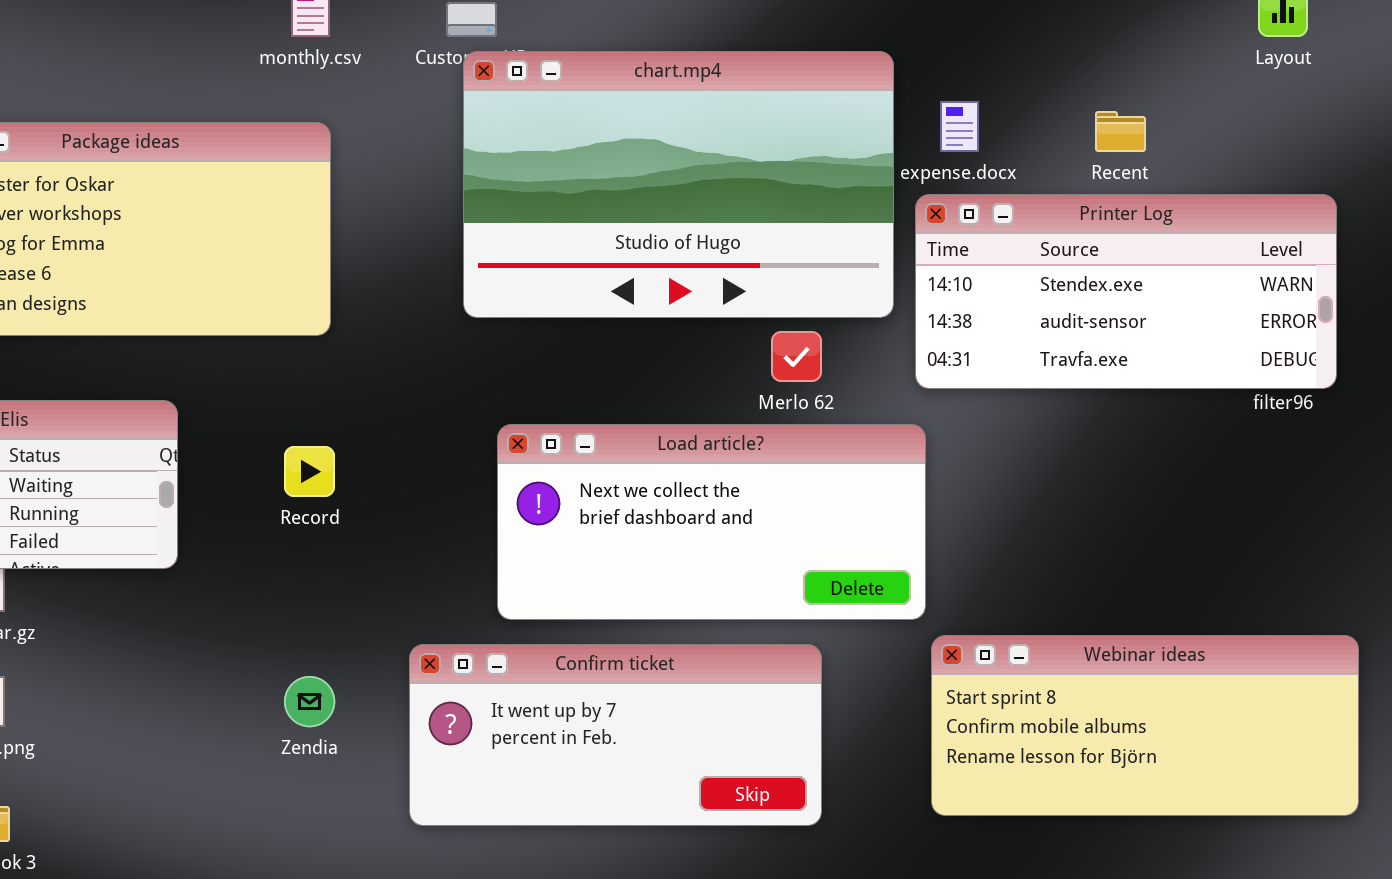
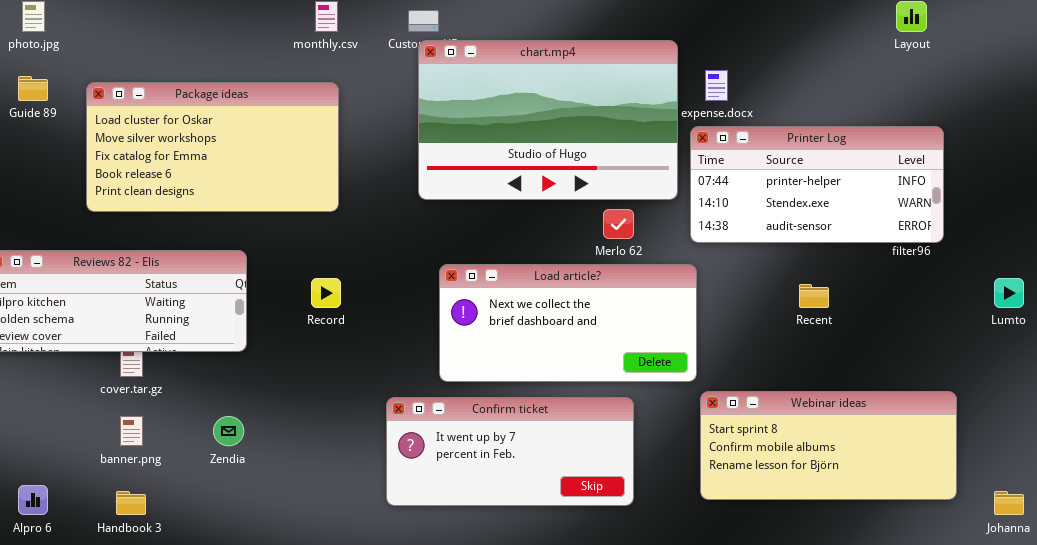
Recent: [1095,111,1146,152] -> [799,284,829,308], moved
Printer Log: [915,194,1337,389] -> [690,126,944,243], scrolled up 1 row
Zendia: [284,676,335,727] -> [213,416,244,446], moved

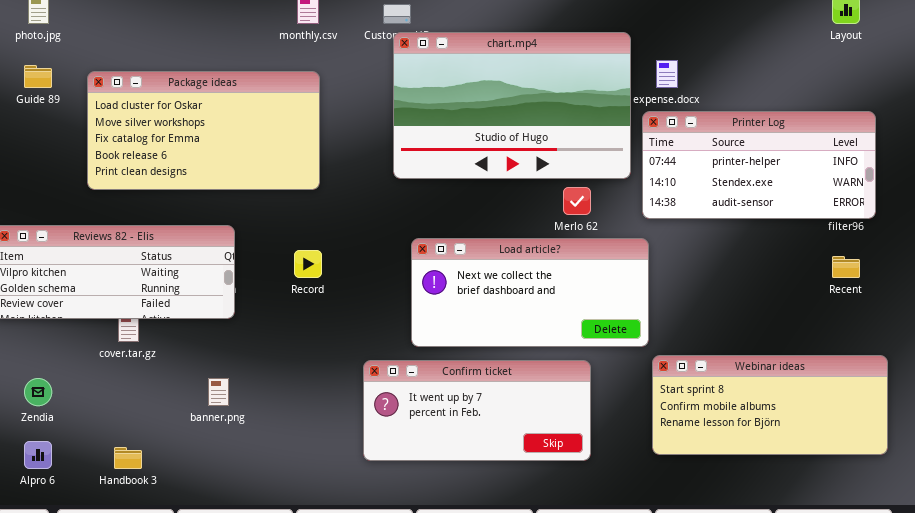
Recent: [799,284,829,308] -> [832,256,860,278], moved
banner.png: [120,416,143,446] -> [208,378,229,406], moved
Zendia: [213,416,244,446] -> [24,378,52,406], moved

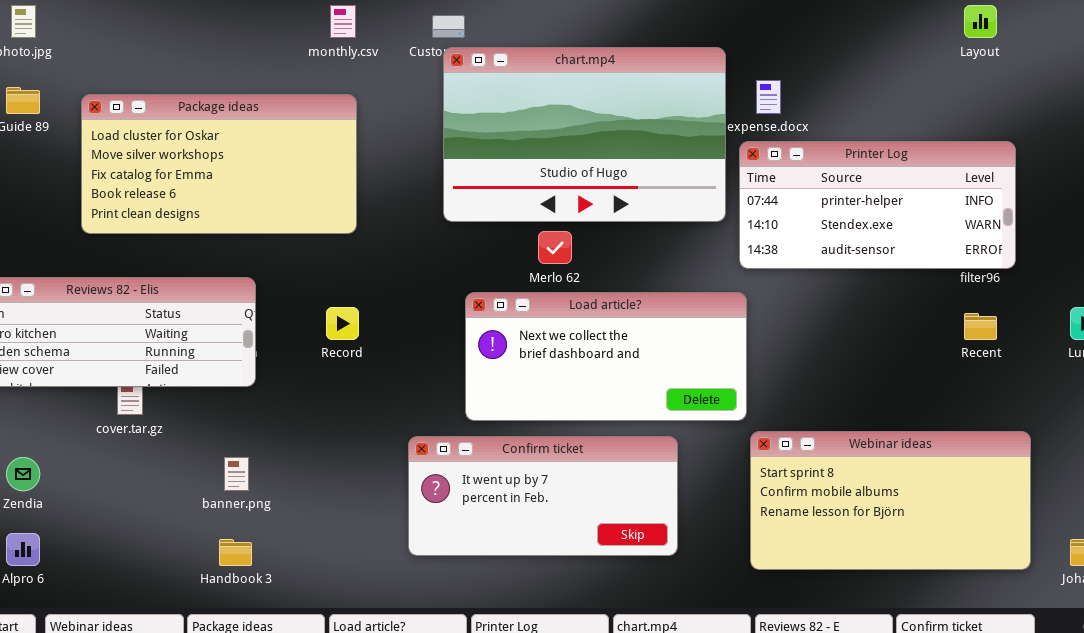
Merlo 62: [563,187,591,215] -> [538,231,572,264], moved
Webinar ideas: [652,355,888,455] -> [750,431,1031,570], resized
Handbook 3: [114,447,142,469] -> [219,539,252,566], moved

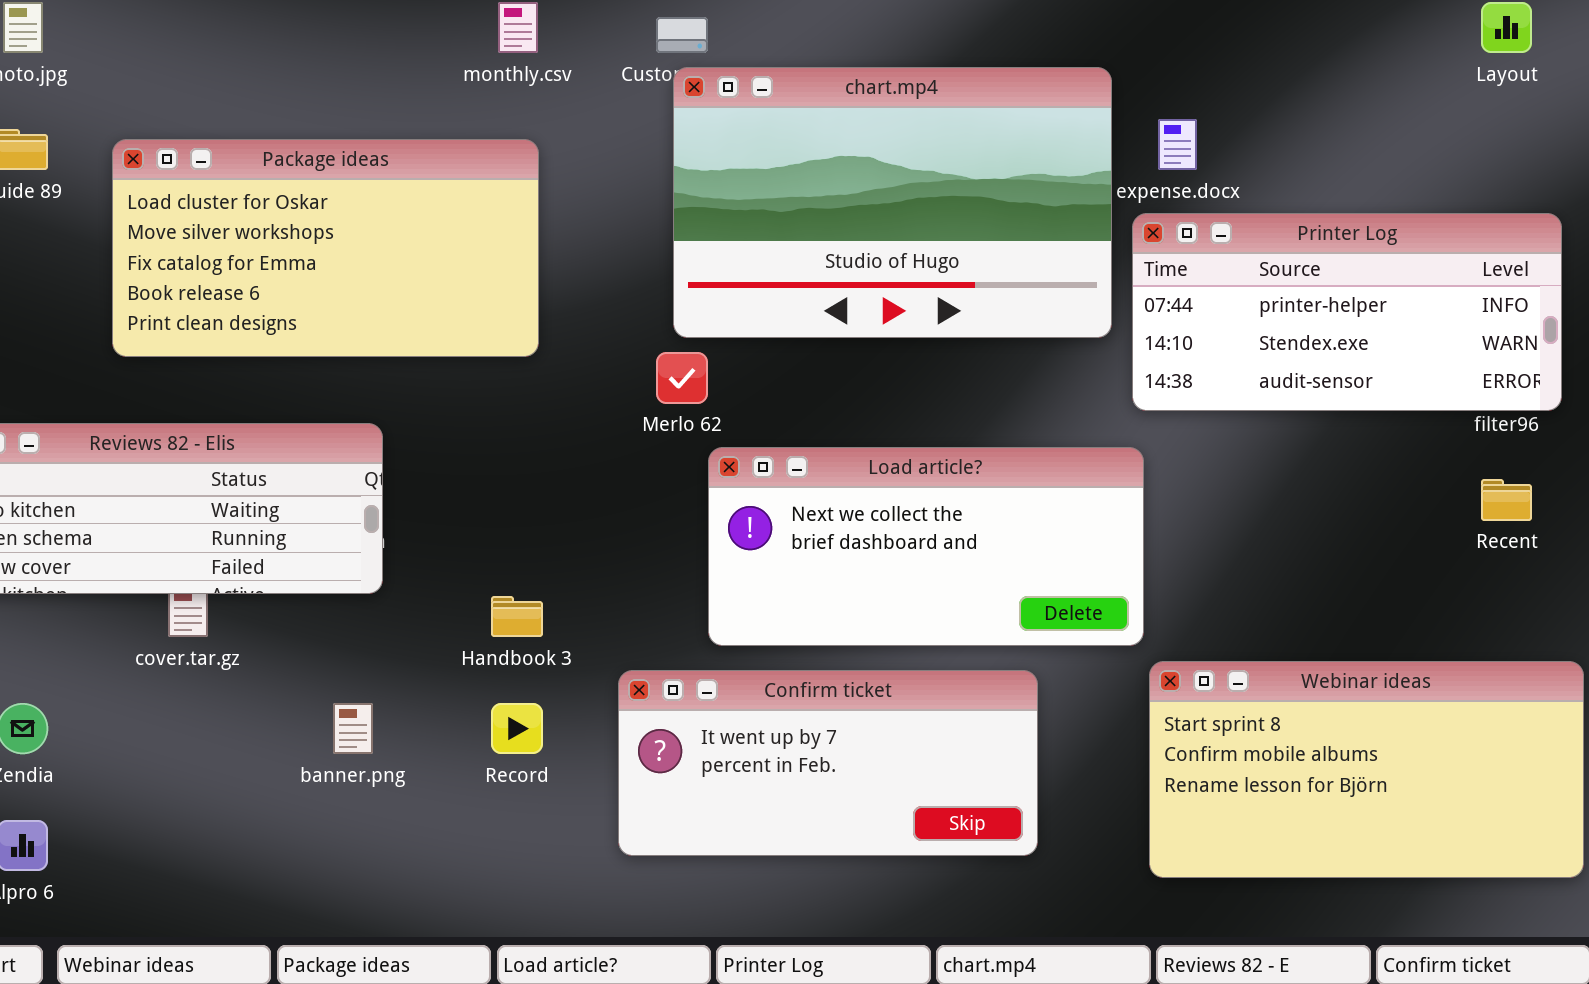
Merlo 62: [538,231,572,264] -> [656,352,708,404], moved
Record: [326,307,359,340] -> [491,703,543,754], moved
Handbook 3: [219,539,252,566] -> [491,596,543,637], moved

